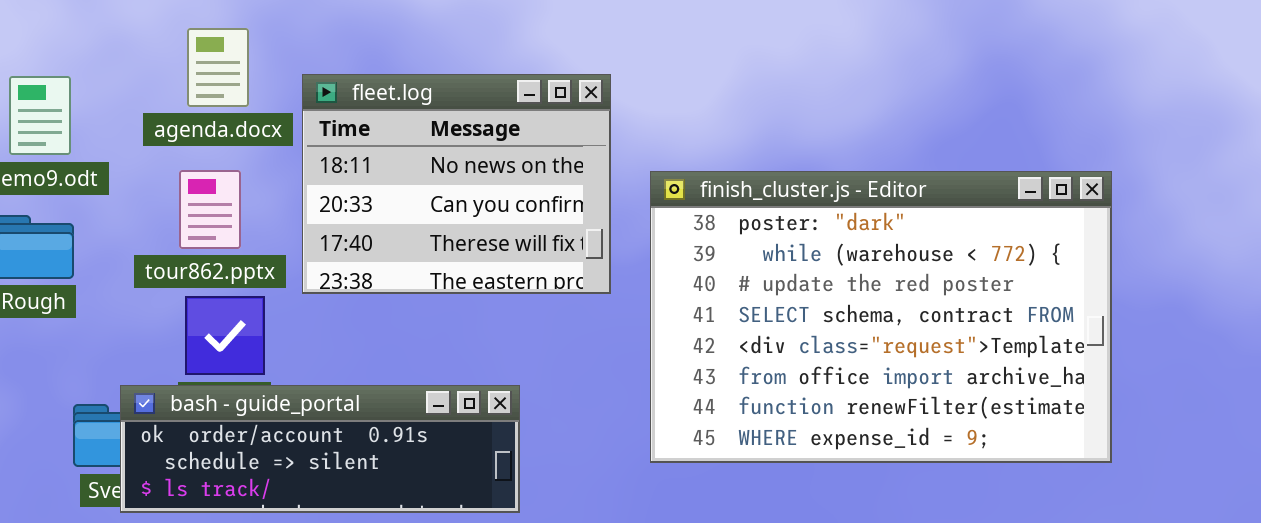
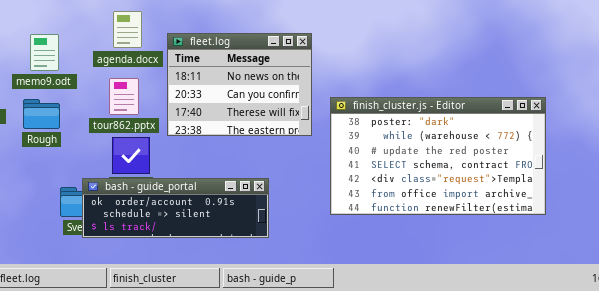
finish_cluster.js - Editor: [650,171,1112,463] -> [330,97,546,215], resized

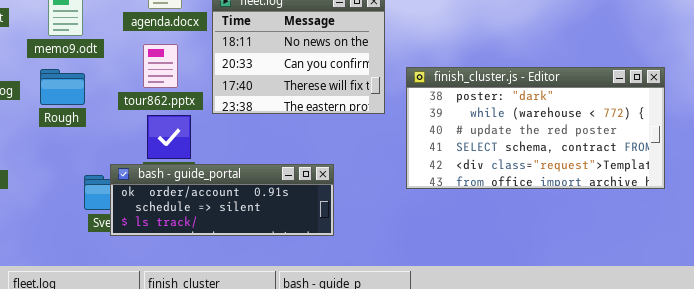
finish_cluster.js - Editor: [330,97,546,215] -> [406,67,665,189], resized

